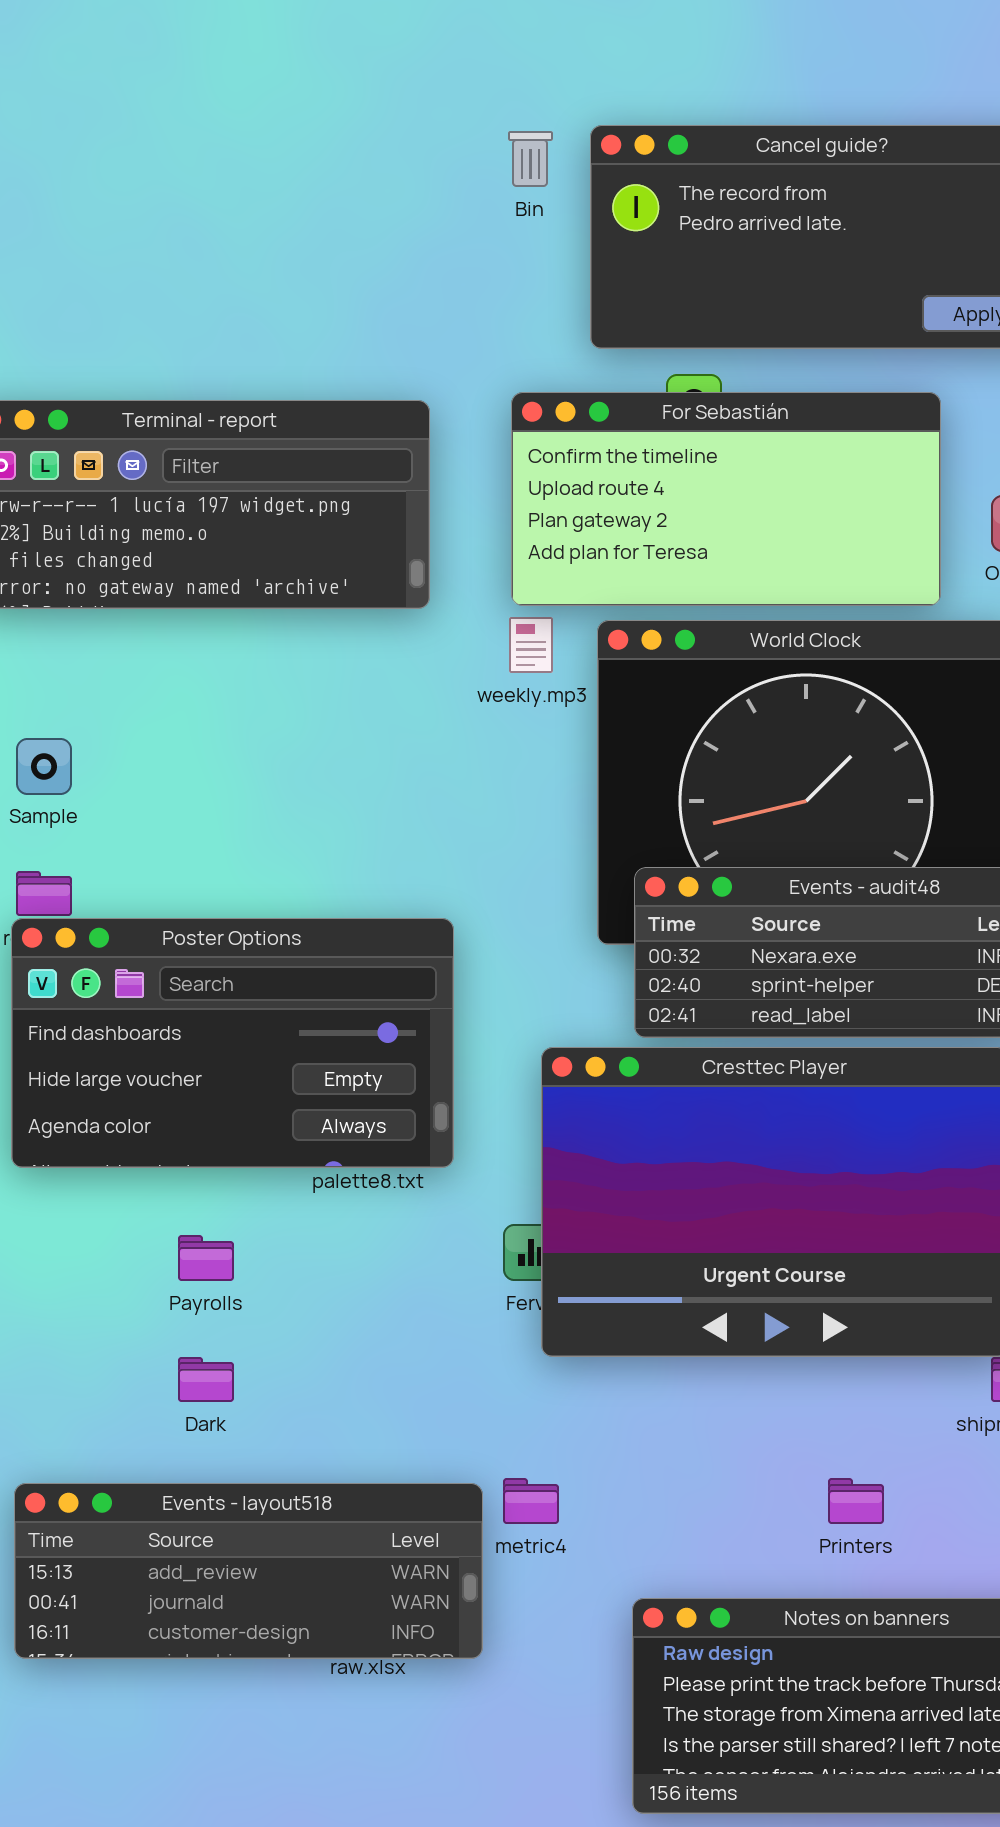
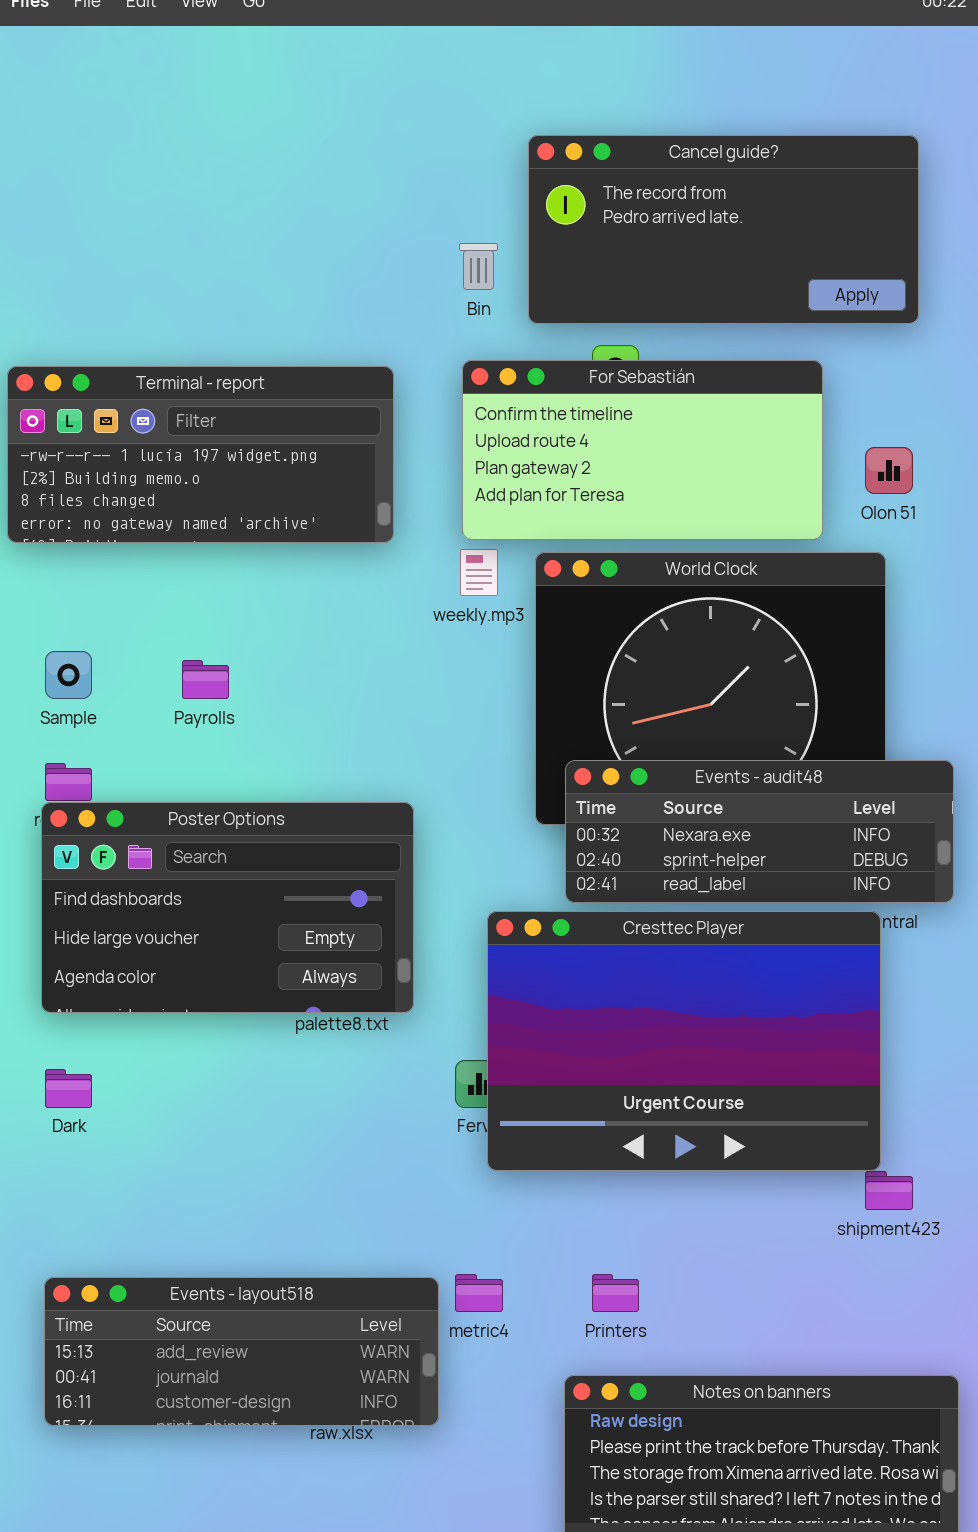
Bin: [508,131,553,187] -> [459,243,498,290], moved
Payrolls: [178,1235,234,1281] -> [182,660,229,699], moved
Dark: [178,1357,234,1402] -> [45,1069,92,1108], moved
Printers: [828,1478,884,1524] -> [592,1274,639,1312], moved

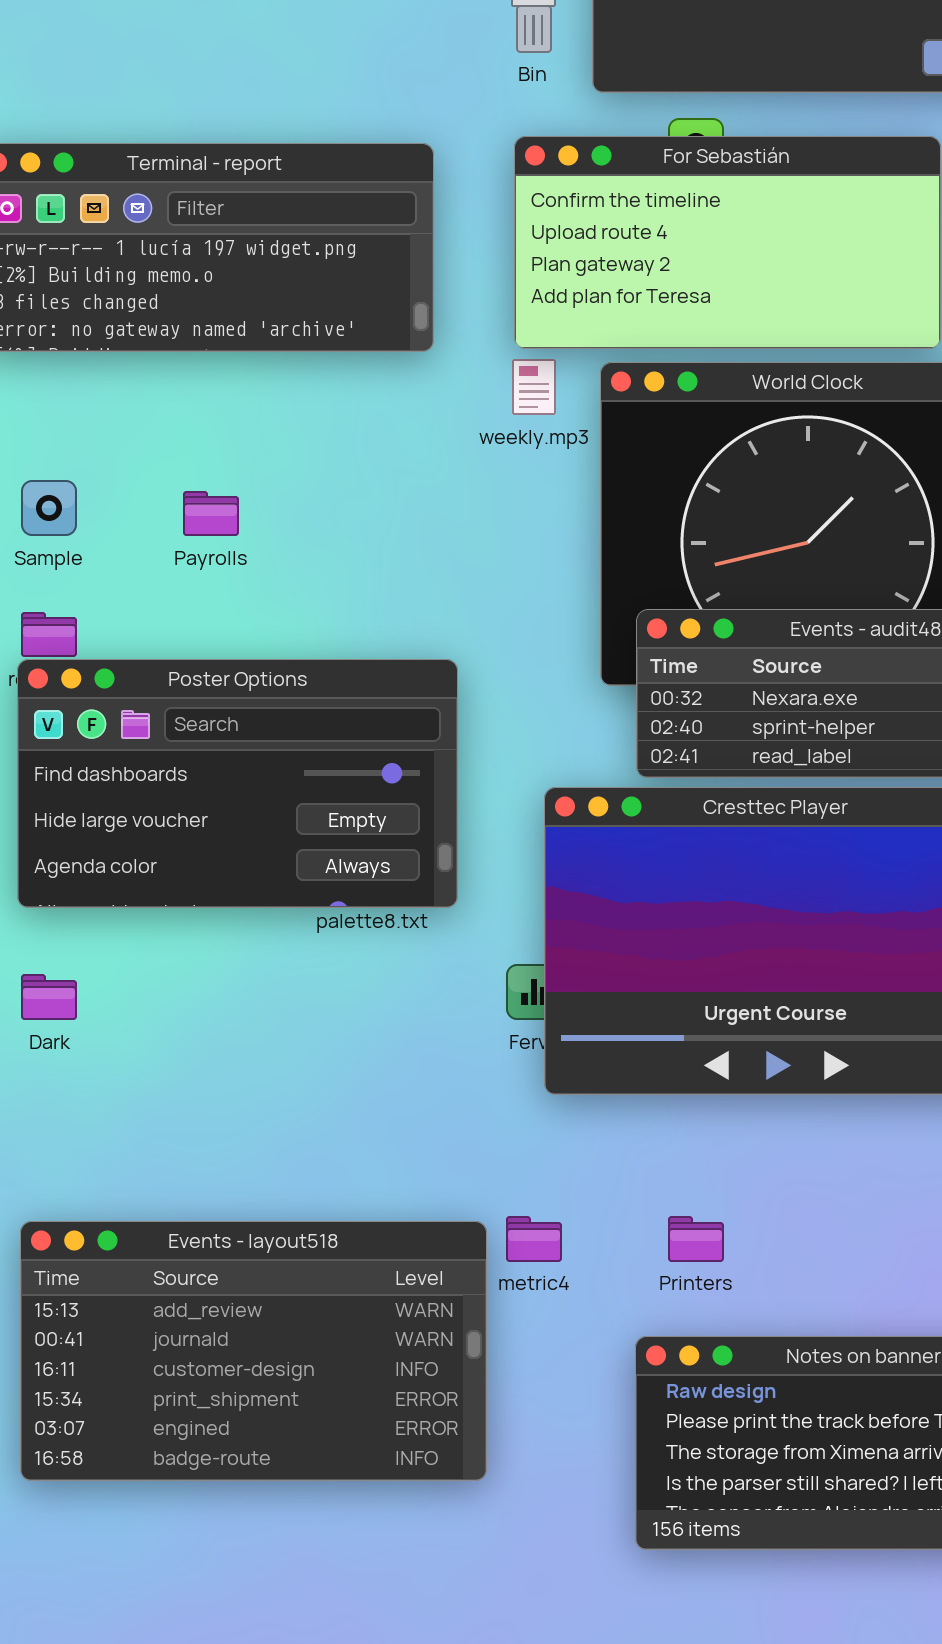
Events - layout518: [44,1277,439,1426] -> [20,1221,487,1481], resized

